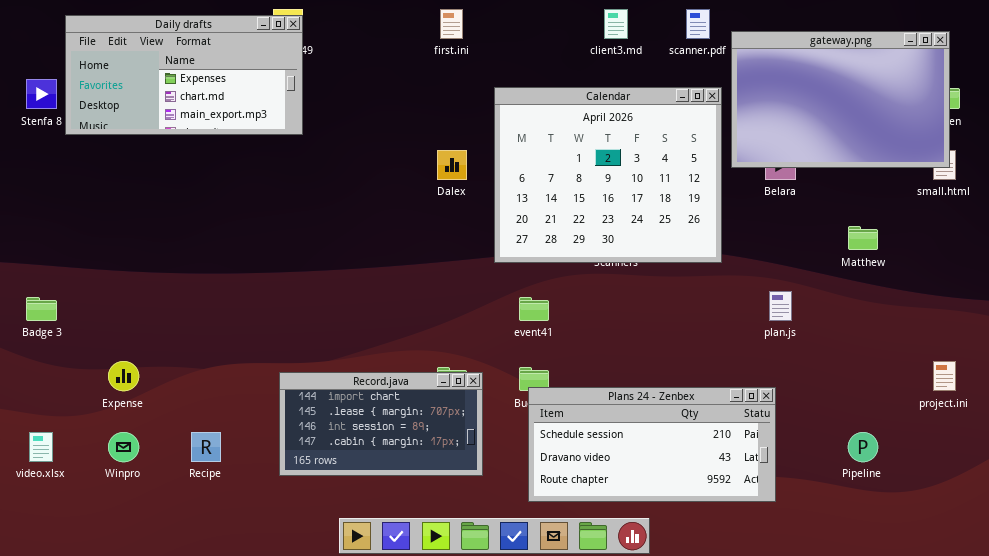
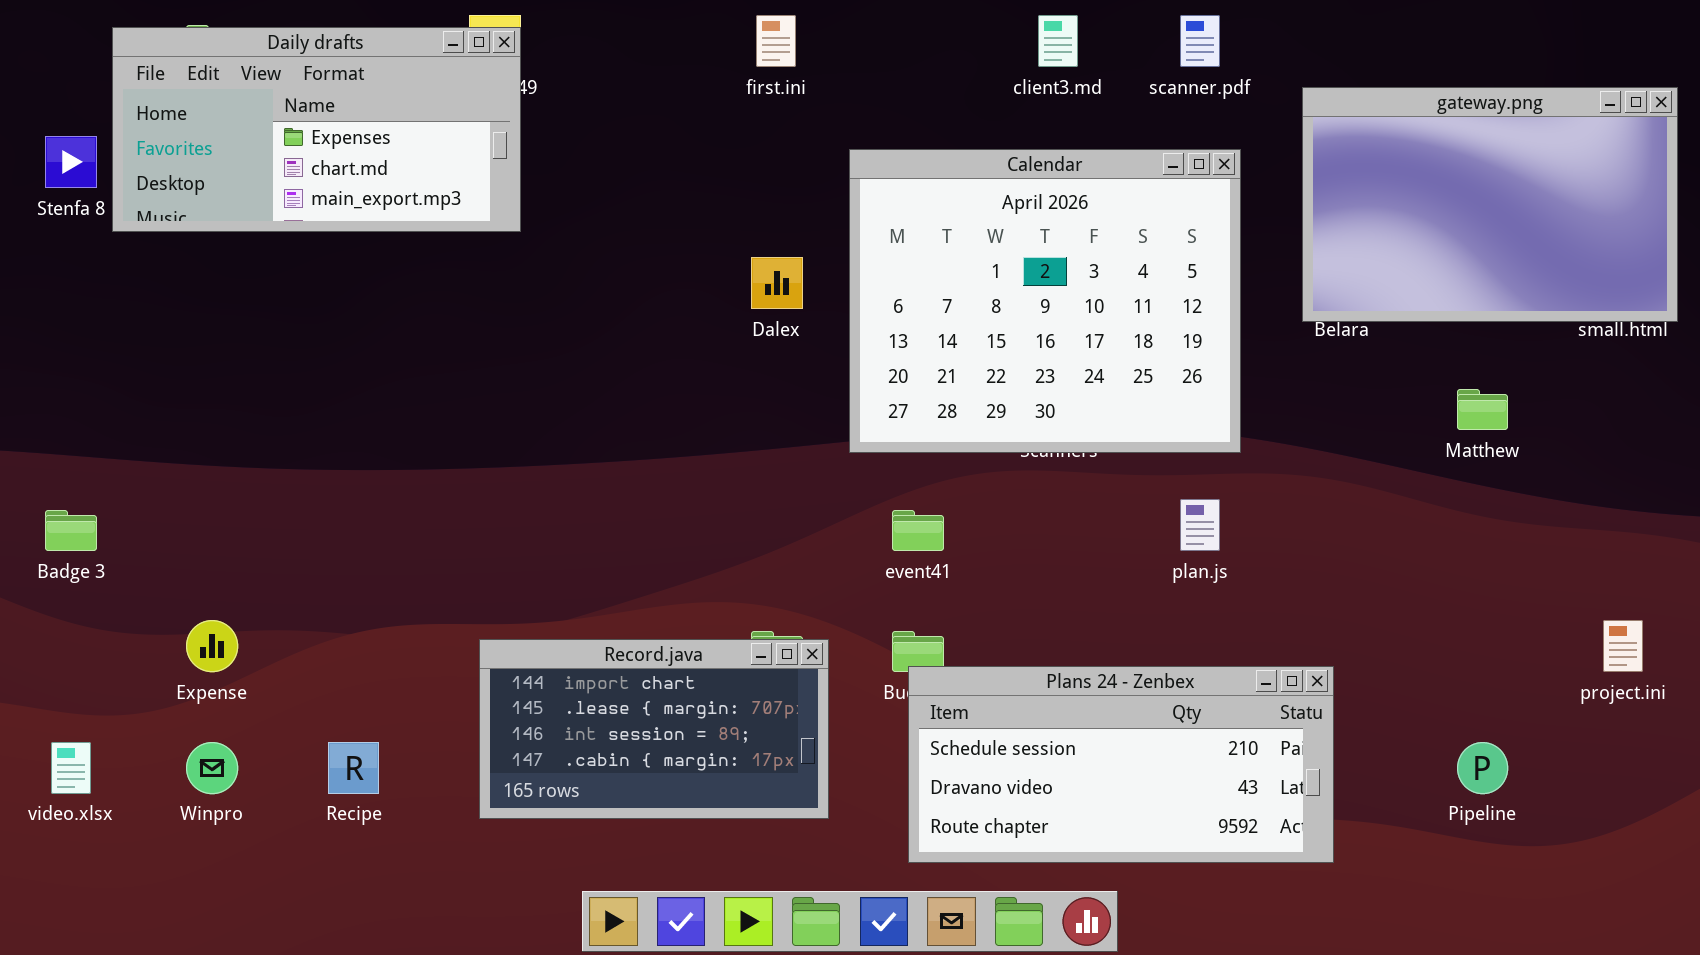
gateway.png: [731,31,950,168] -> [1302,87,1678,322], moved
plan.js: [769,291,792,321] -> [1180,499,1220,551], moved

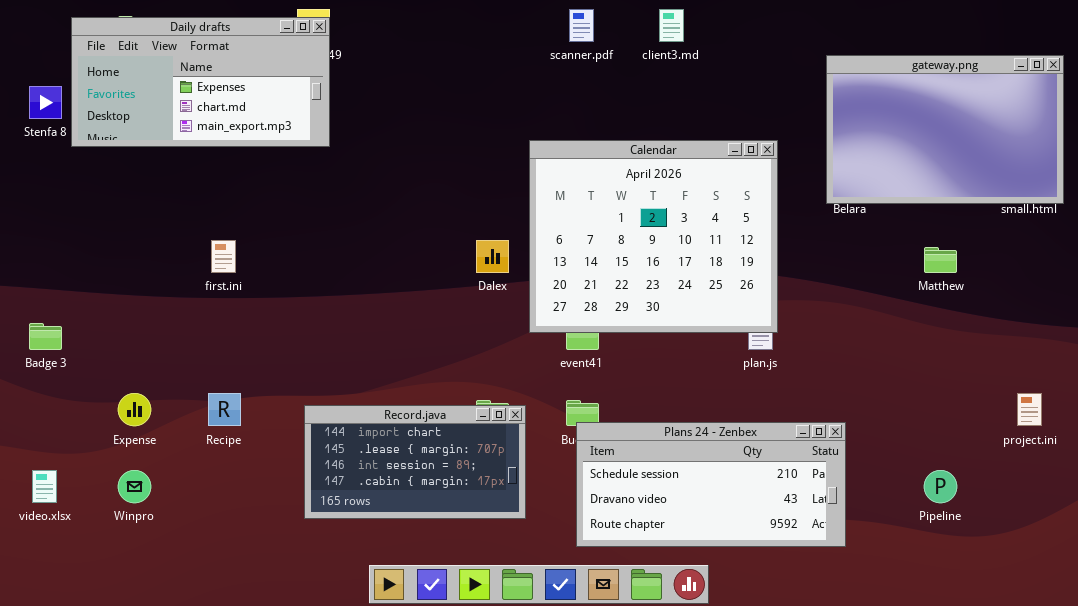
first.ini: [756,15,796,67] -> [211,240,236,273], moved
scanner.pdf: [1180,15,1220,67] -> [569,9,594,42], moved
Calendar: [849,149,1241,453] -> [529,140,778,333], moved
Dalex: [751,257,803,309] -> [476,240,509,273], moved
Recipe: [328,742,379,794] -> [208,393,241,426], moved

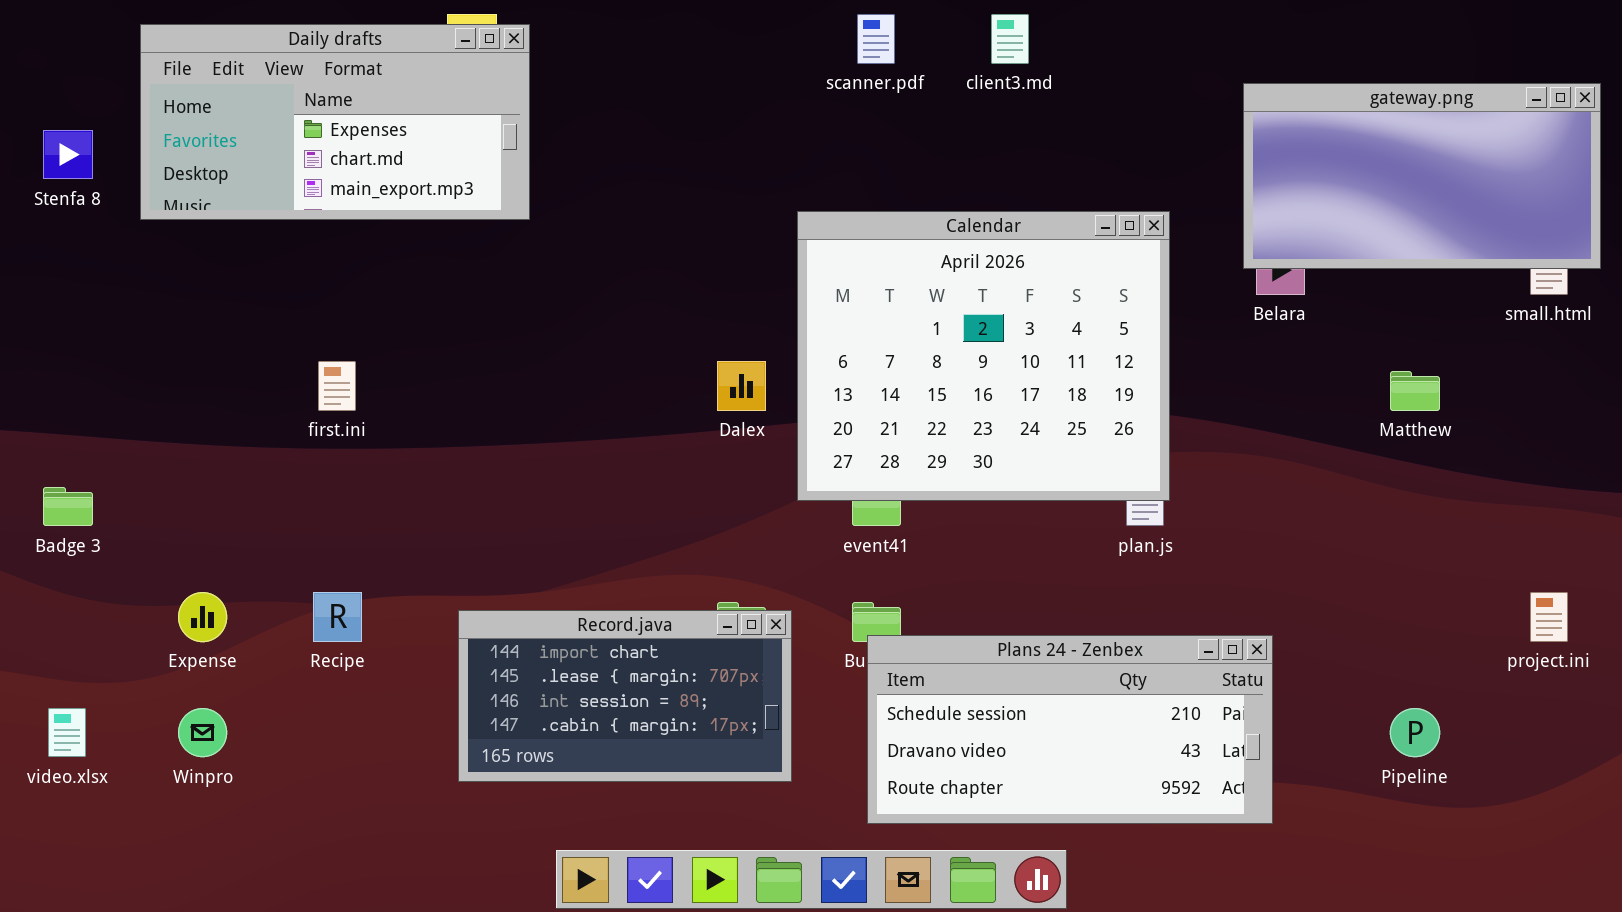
Daily drafts: [71,17,330,147] -> [140,24,530,220], moved
gateway.png: [826,55,1064,204] -> [1243,83,1601,269], resized

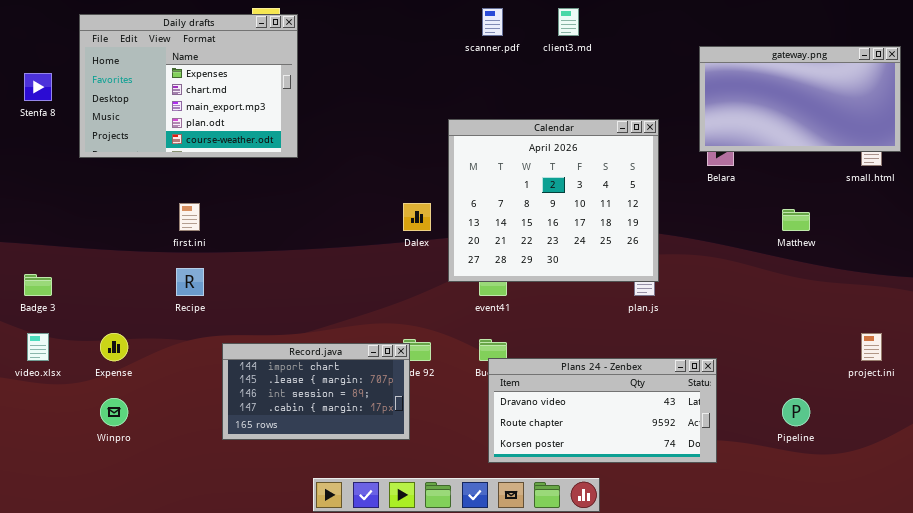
Daily drafts: [140,24,530,220] -> [79,14,298,158], resized
Recipe: [313,592,362,642] -> [176,268,204,296], moved
Record.java: [458,610,792,782] -> [222,343,410,440], moved
Plans 24 - Zenbex: [867,635,1273,824] -> [488,358,717,463], scrolled down 1 row
video.xlsx: [48,708,86,757] -> [27,333,49,361], moved

